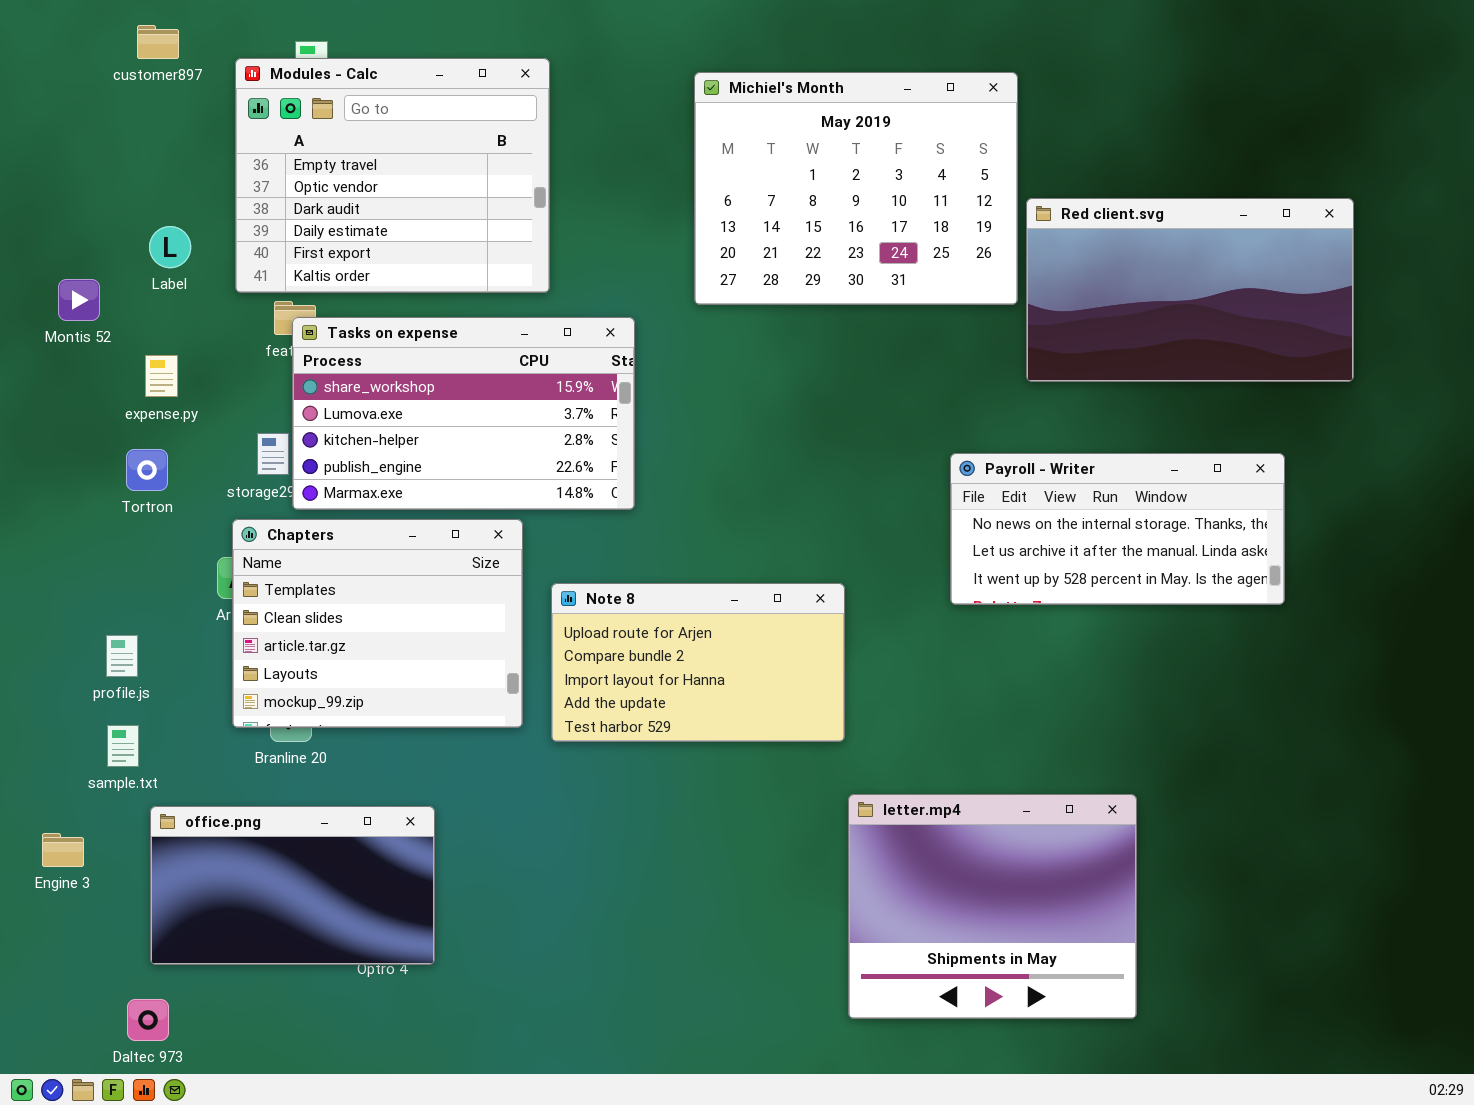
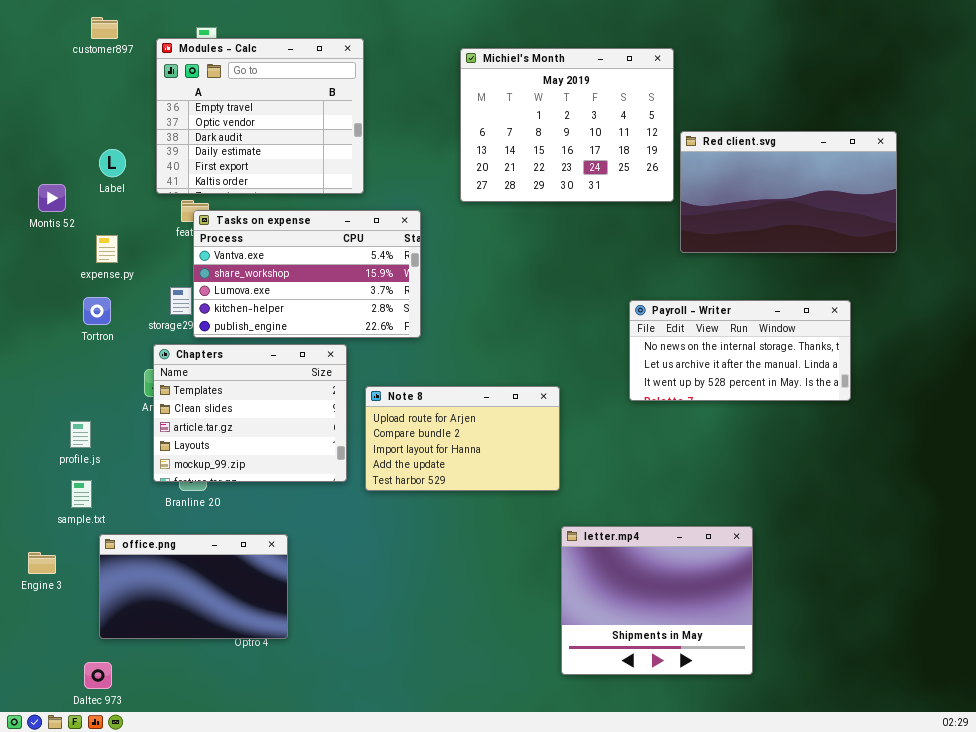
Tasks on expense: [292,317,635,510] -> [193,210,421,338], scrolled up 1 row

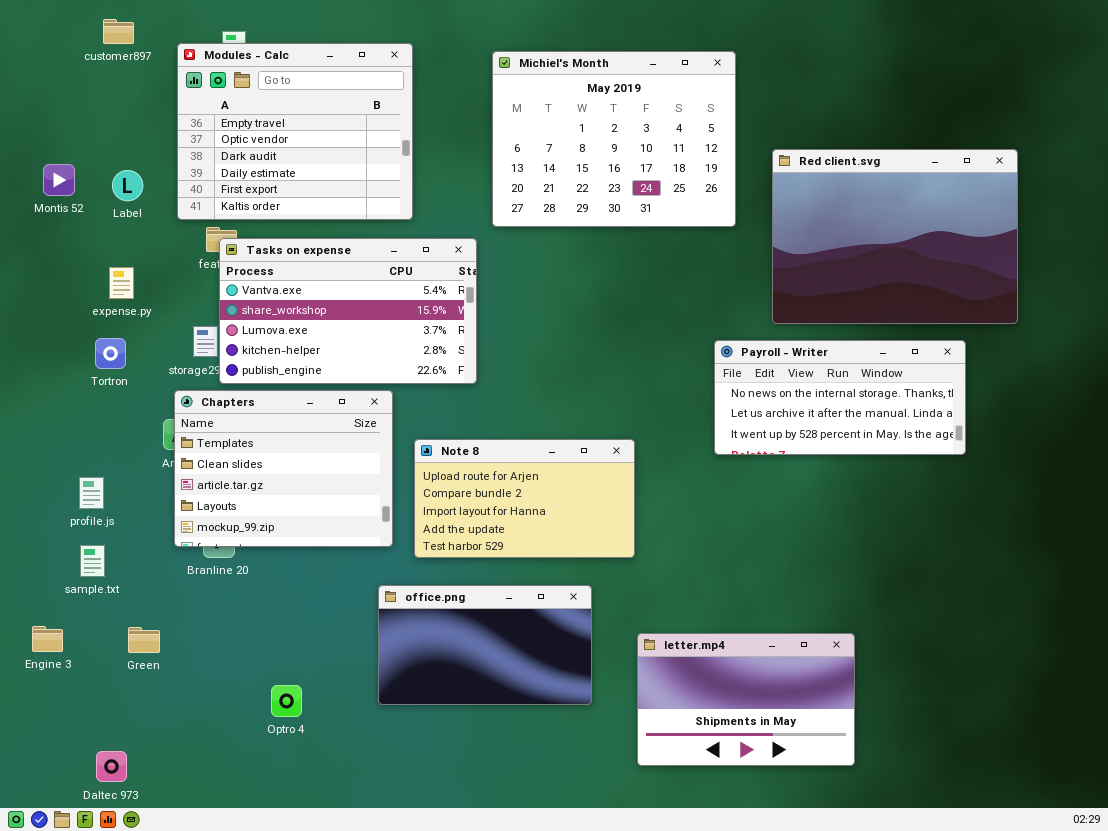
Michiel's Month: [460,48,674,202] -> [492,51,736,227], moved
Red client.svg: [680,131,897,253] -> [772,149,1018,324], resized
Montis 52: [38,184,66,212] -> [43,164,75,196], moved
letter.mp4: [561,526,753,675] -> [637,633,855,766], resized
office.png: [99,534,288,639] -> [378,585,592,705], moved

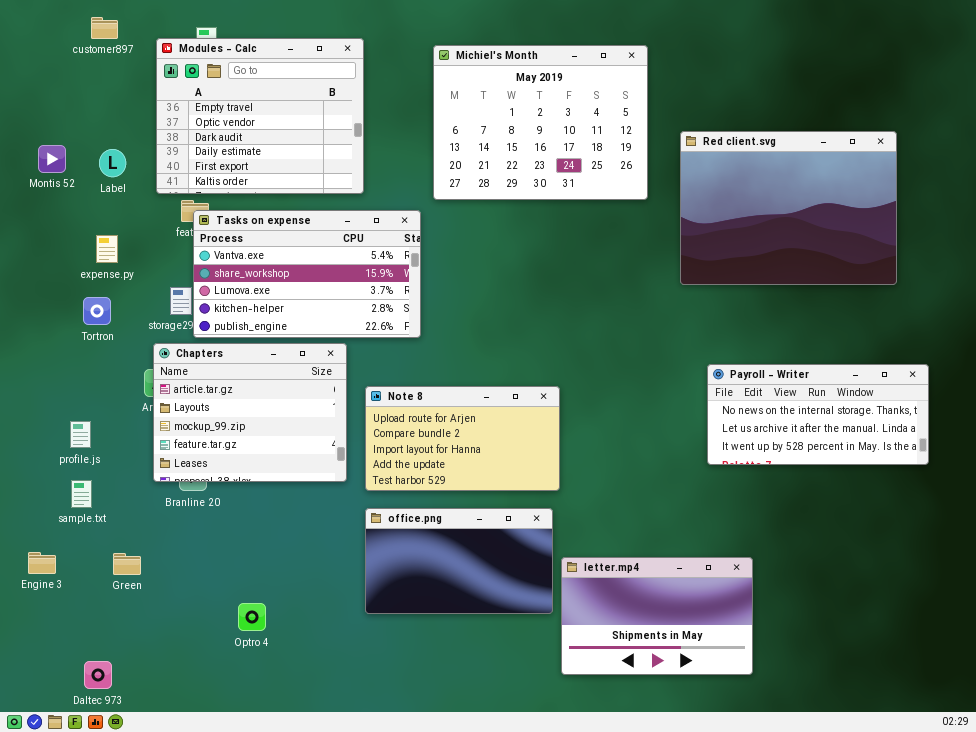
Payroll - Writer: [714,340,966,455] -> [707,364,929,465], moved
Chapters: [174,390,393,547] -> [153,343,347,482], scrolled down 2 rows
office.png: [378,585,592,705] -> [365,508,553,614], moved

